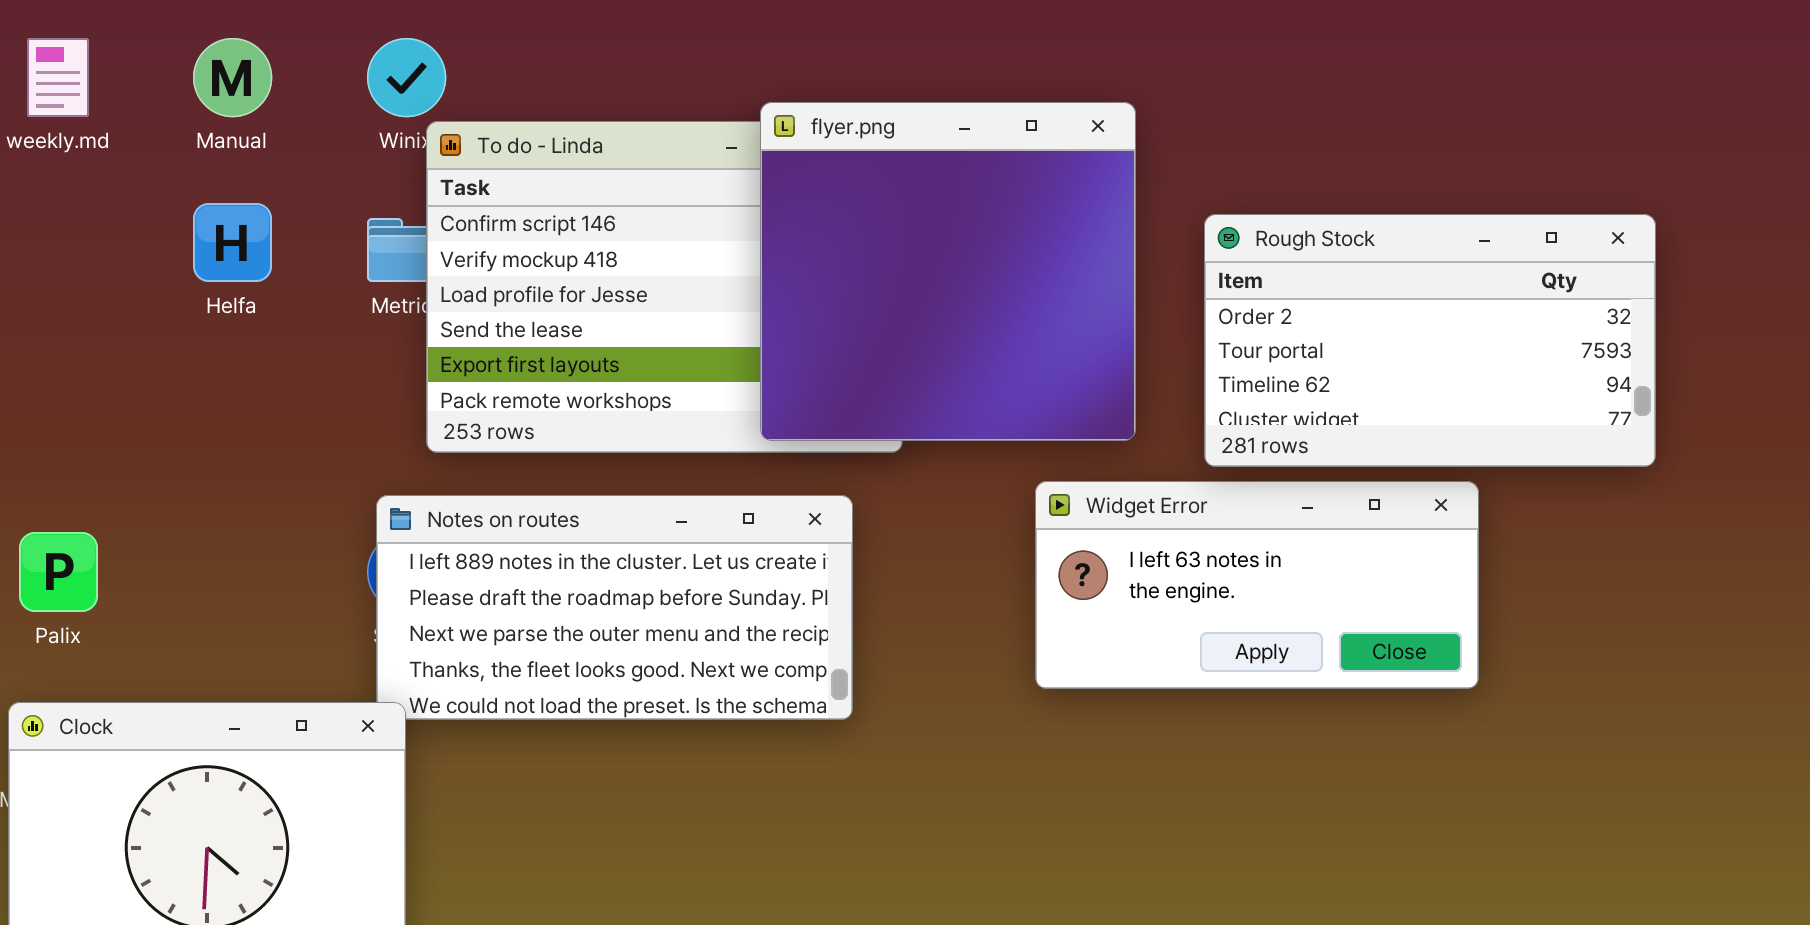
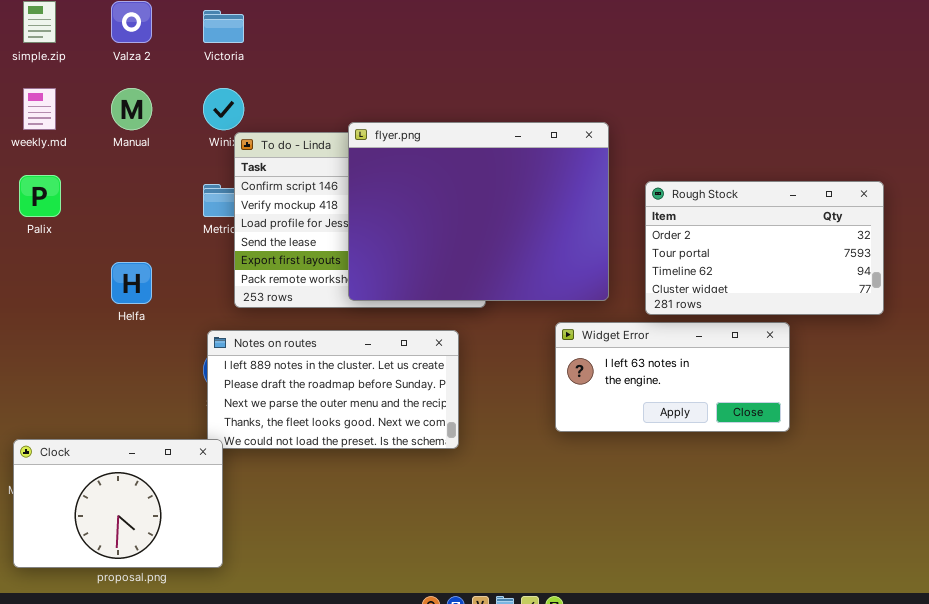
flyer.png: [760,102,1136,441] -> [348,122,609,301], resized
Helfa: [193,203,272,282] -> [111,262,152,304], moved
Palix: [19,532,98,612] -> [19,175,61,217], moved

